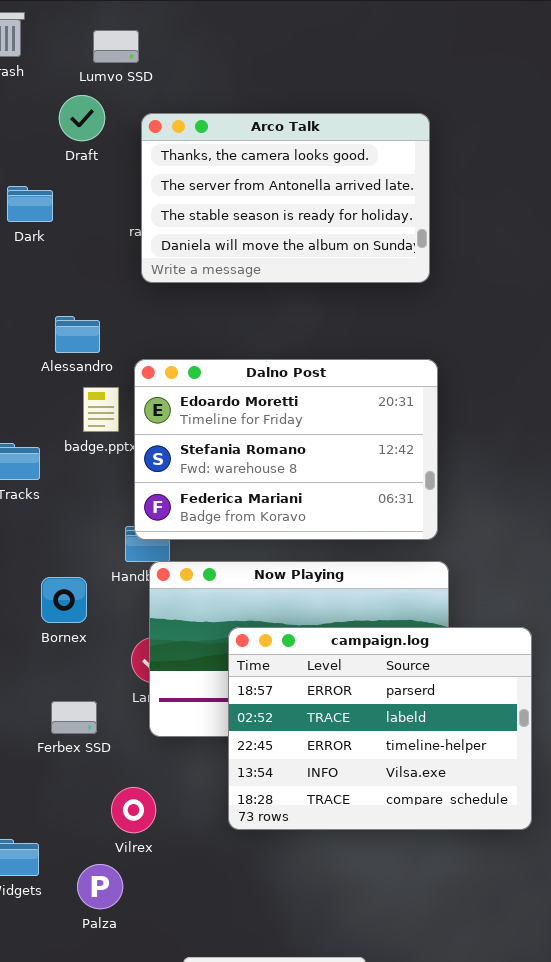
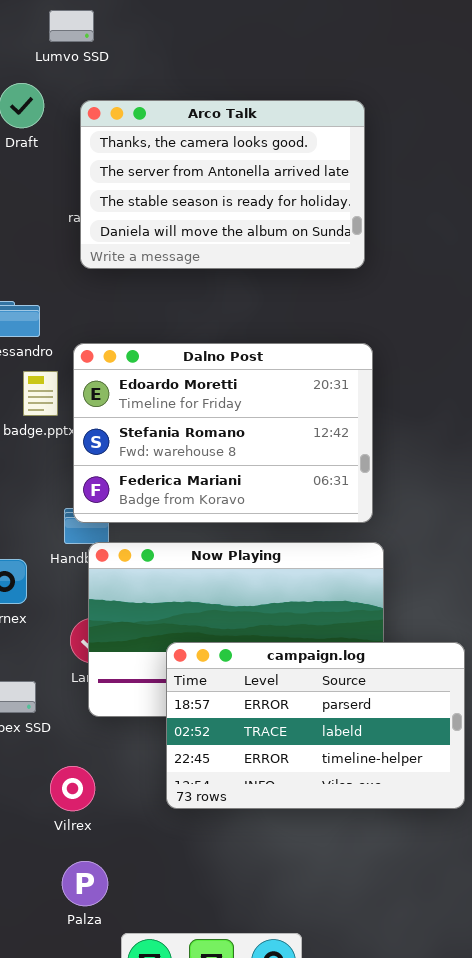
Lumvo SSD: [93,30,139,63] -> [49,10,94,42], moved
campaign.log: [228,627,532,830] -> [166,642,465,809], resized
Palza: [77,864,123,909] -> [62,861,108,906], moved

